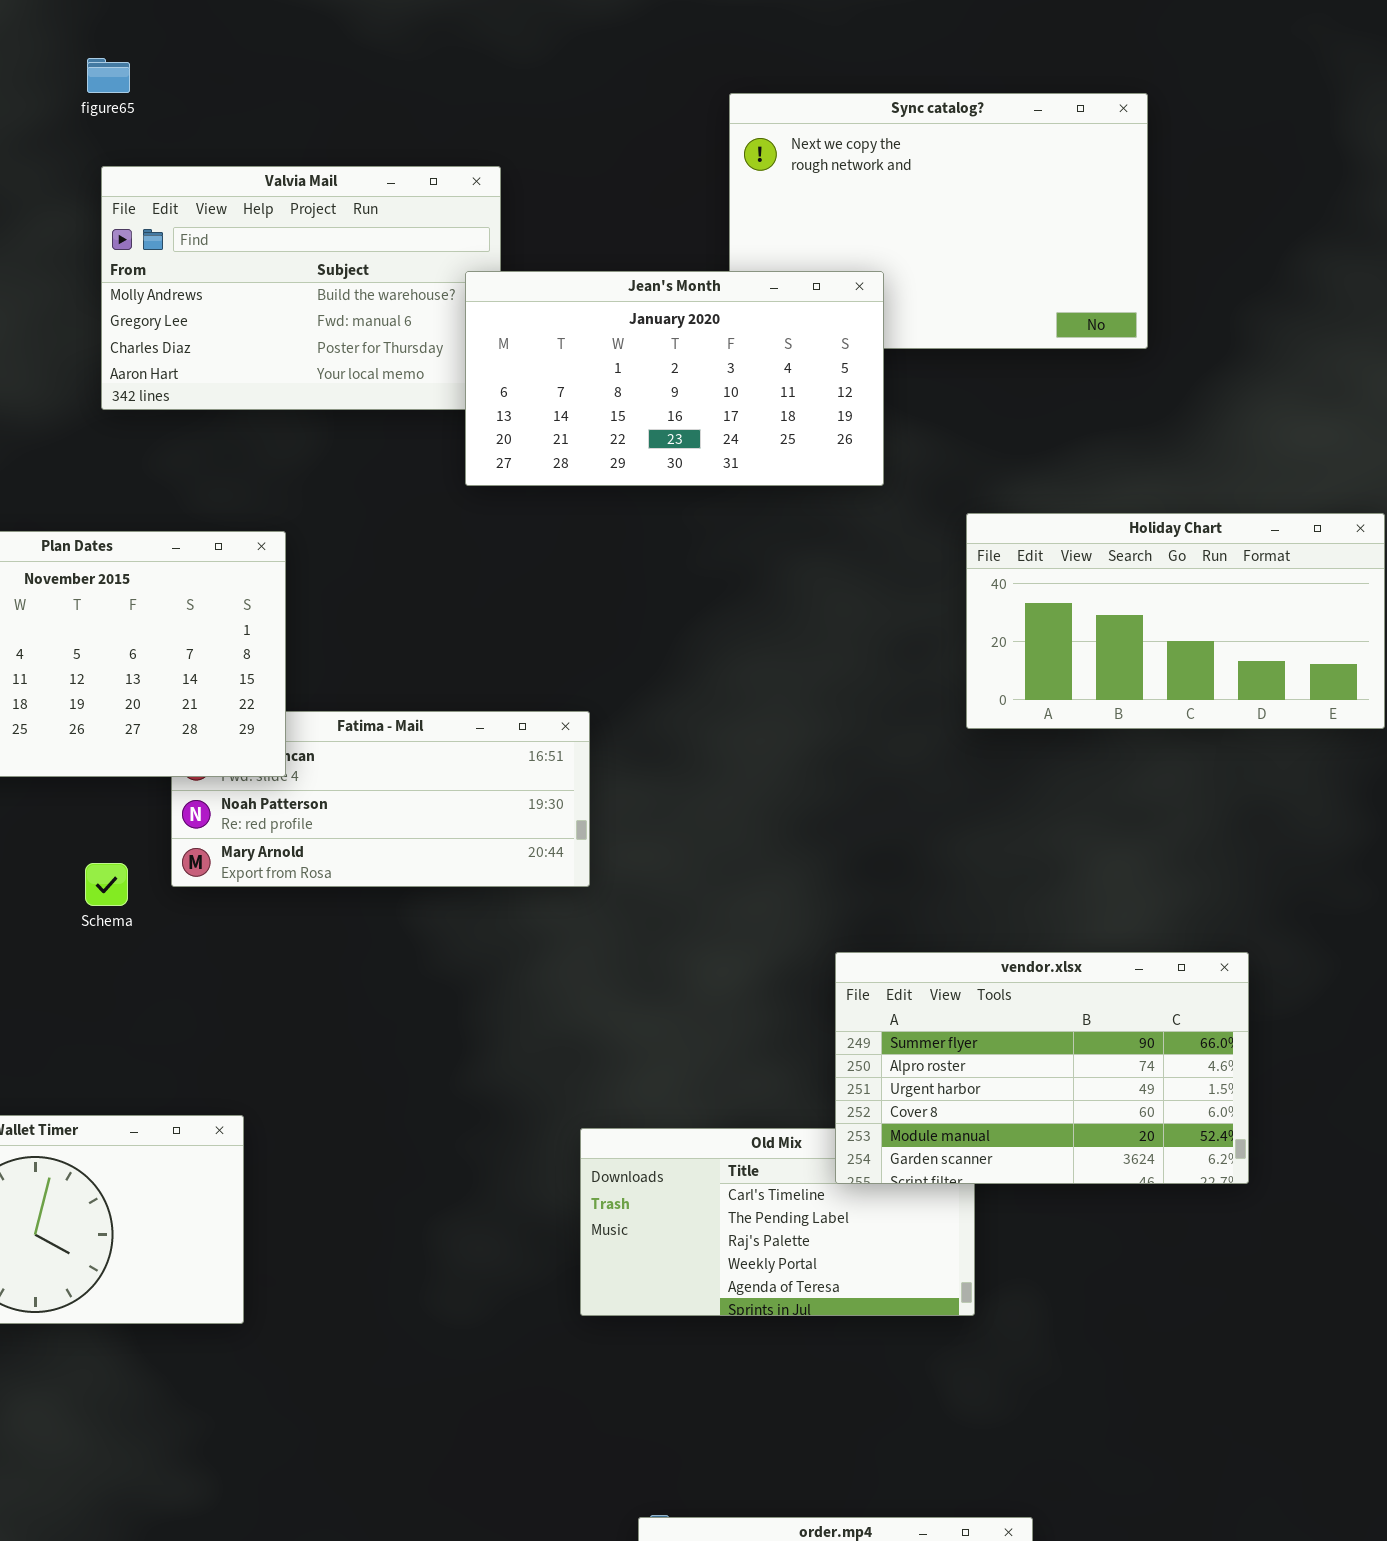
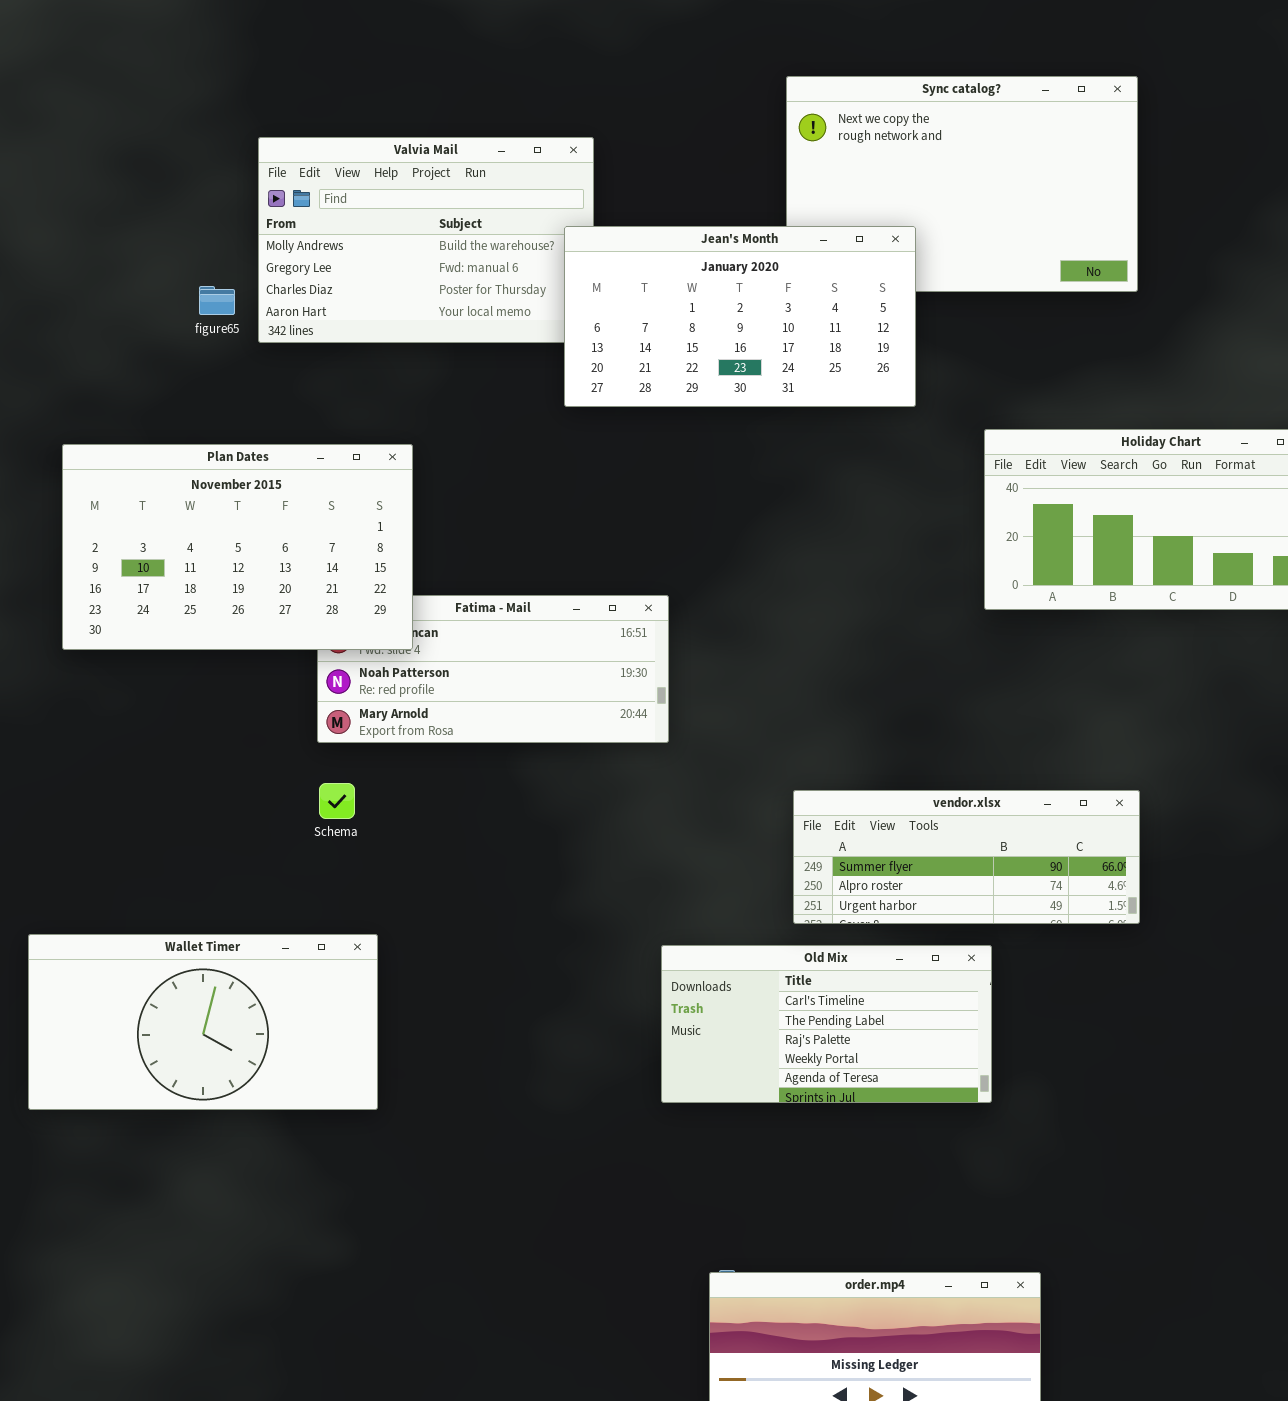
figure65: [87,58,130,93] -> [199,286,235,315], moved
Schema: [85,863,128,906] -> [319,783,355,819], moved
vendor.xlsx: [835,952,1249,1184] -> [793,790,1140,924], moved, resized

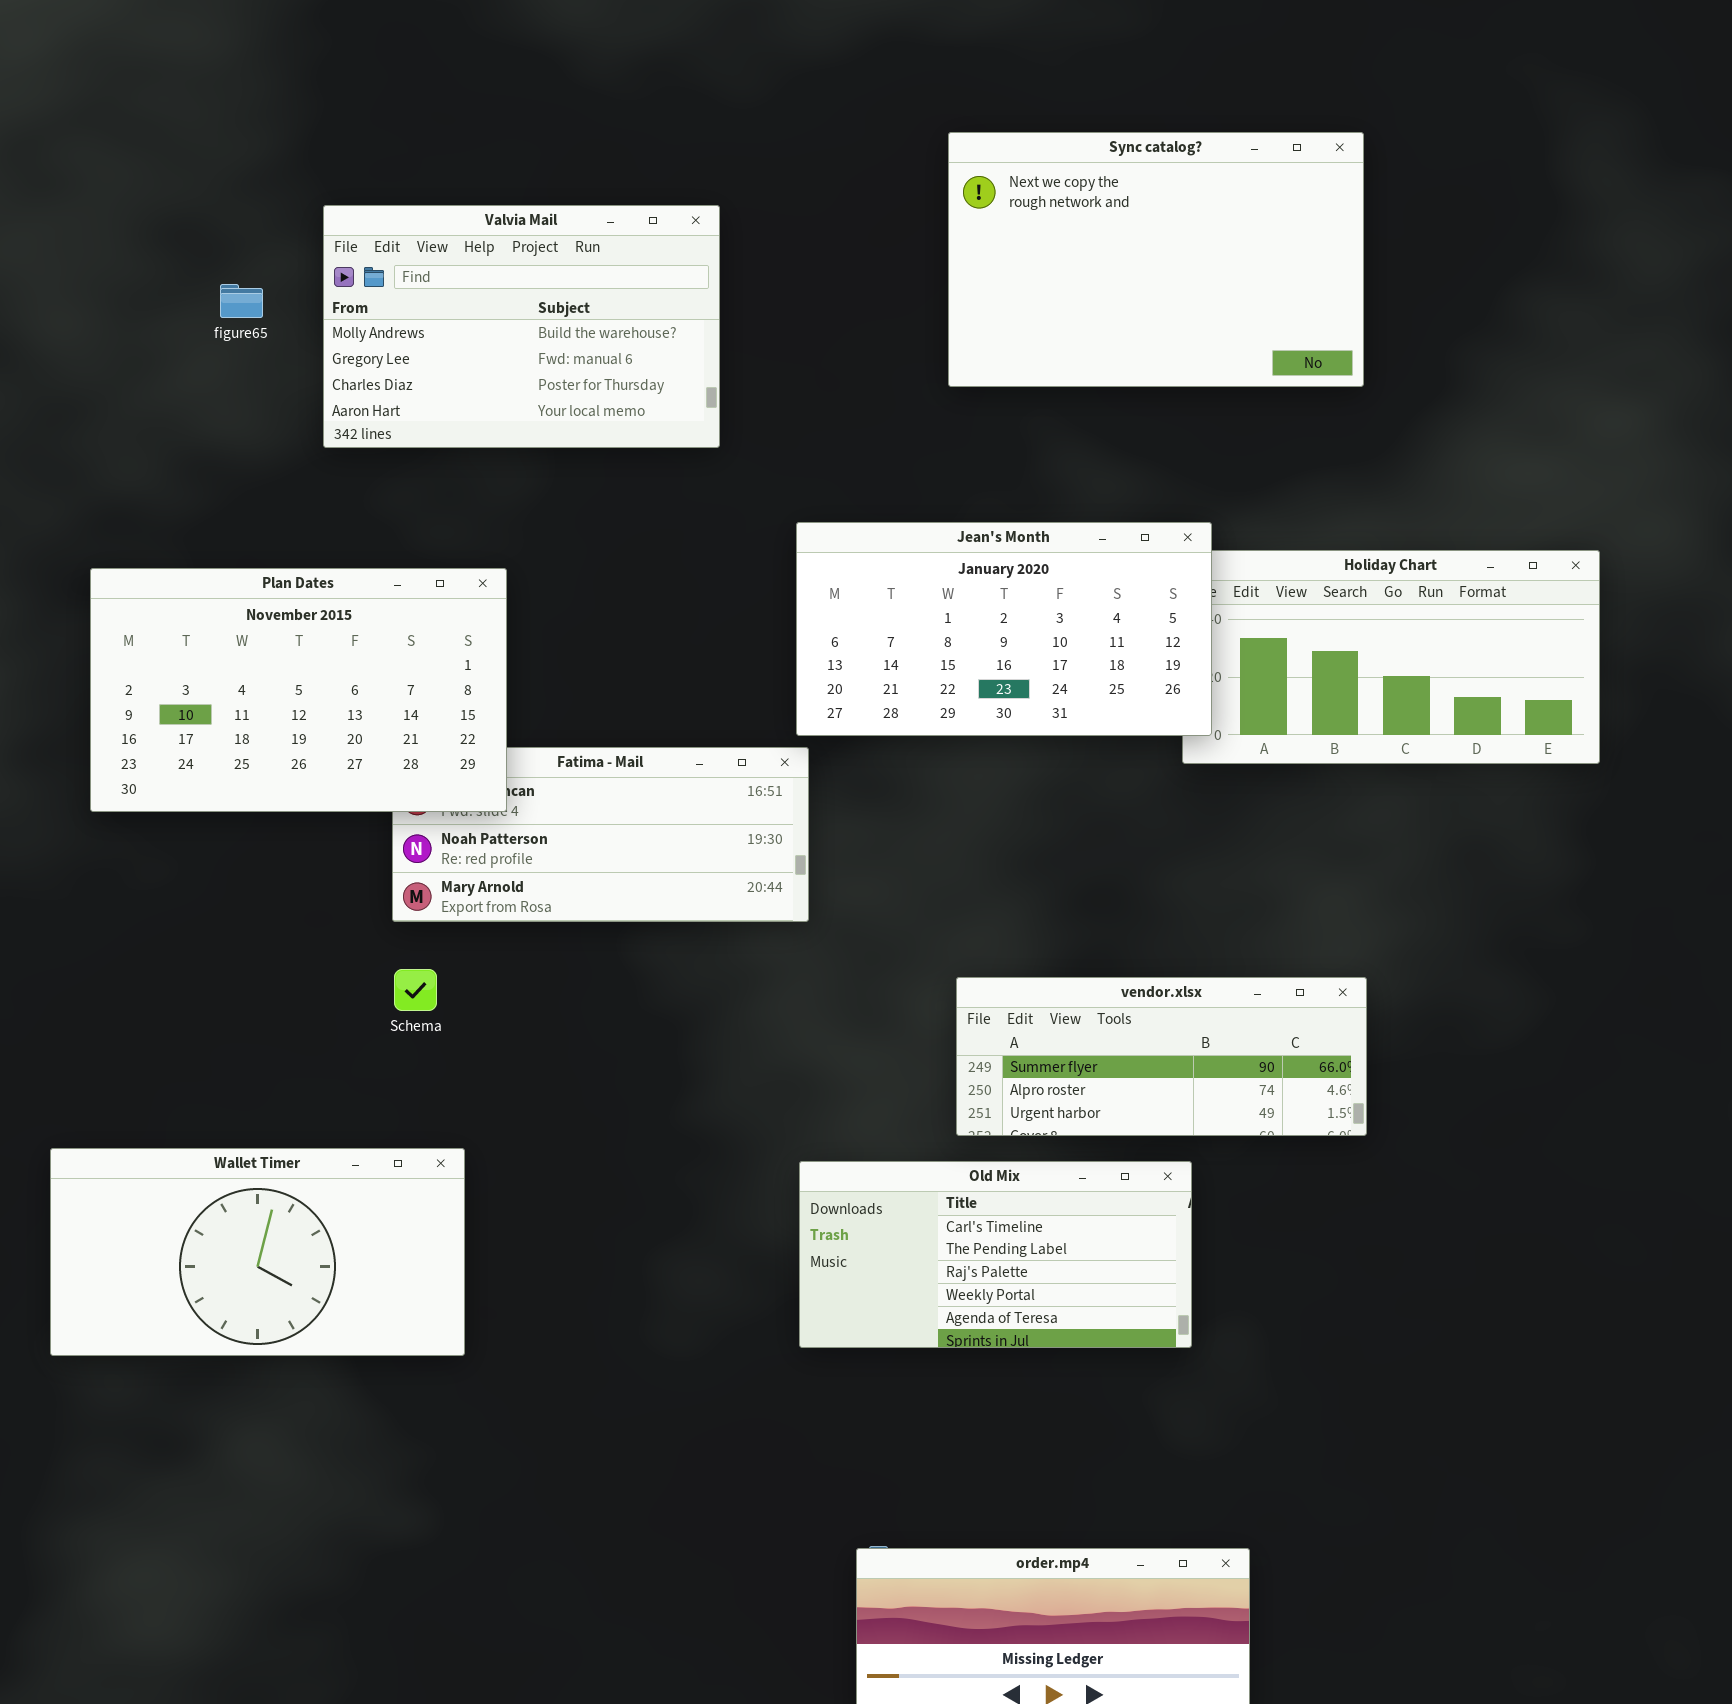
Jean's Month: [564,226,916,407] -> [796,522,1212,736], moved
figure65: [199,286,235,315] -> [220,284,263,318], moved

